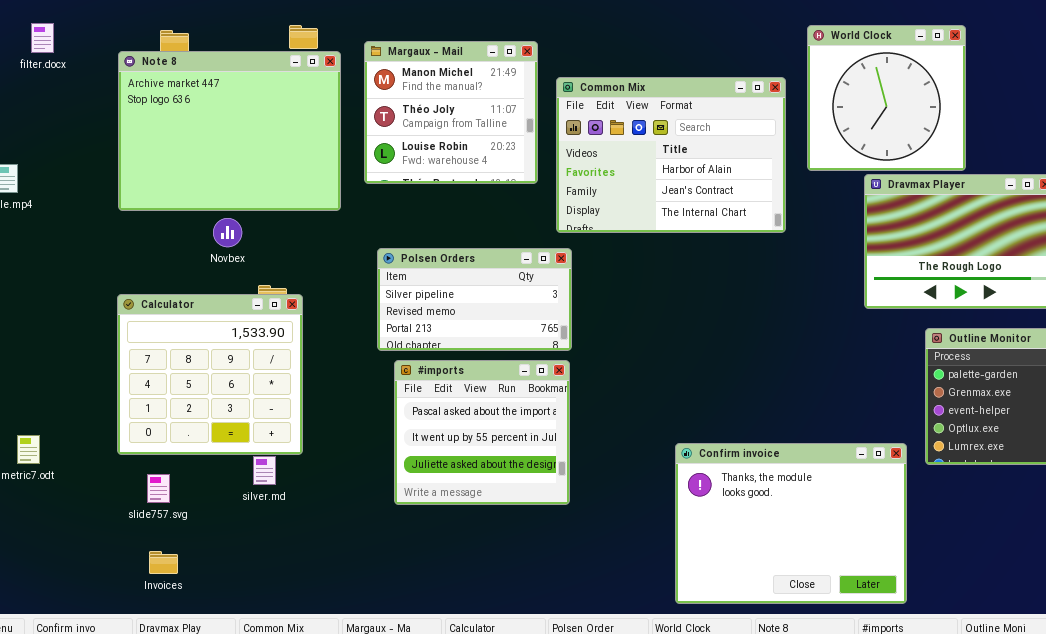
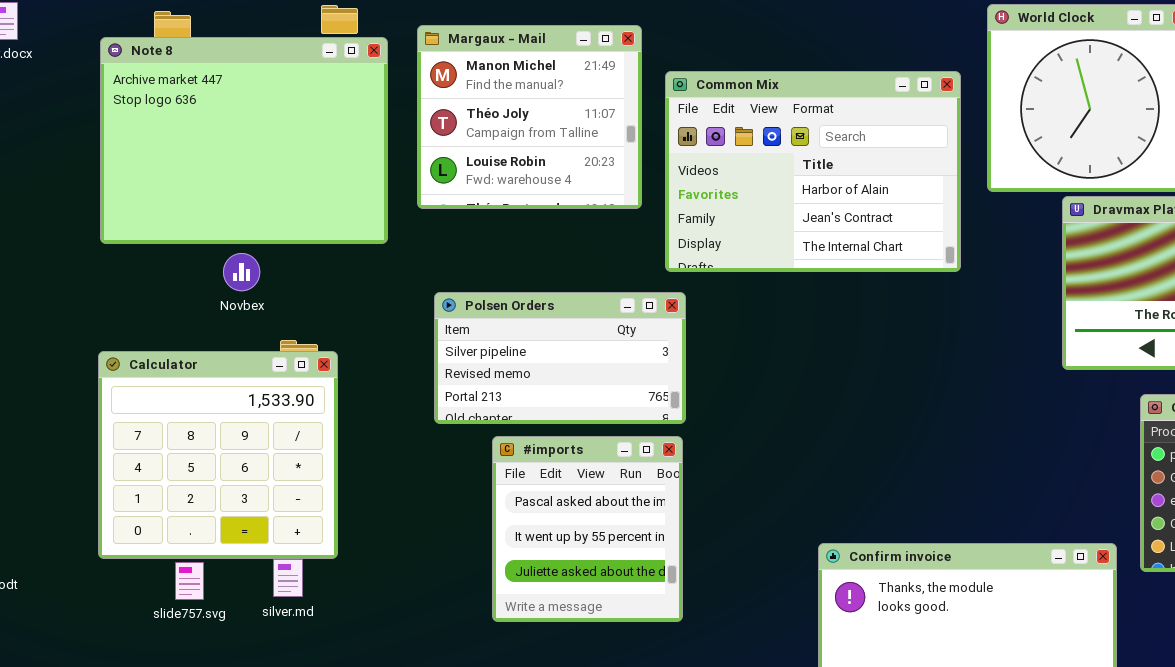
#imports: [394,360,570,505] -> [492,436,683,622], resized
slide757.svg: [147,474,170,503] -> [175,562,204,600], moved

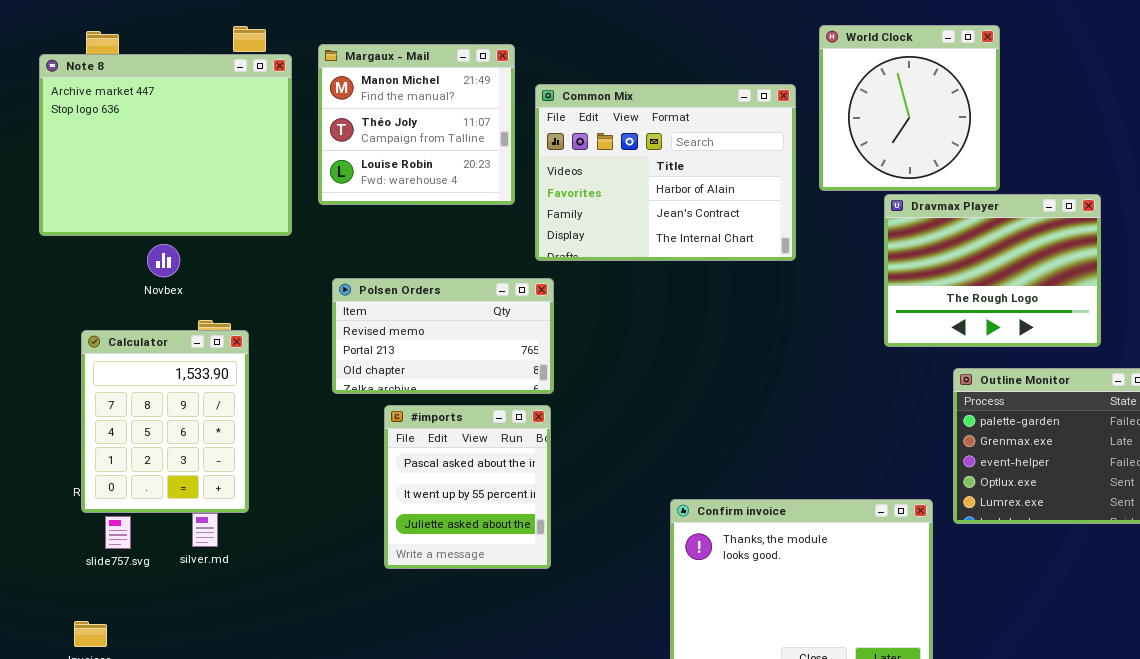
Polsen Orders: [434,292,686,424] -> [332,278,554,394], scrolled down 1 row
Calculator: [98,351,338,559] -> [81,330,249,513], resized

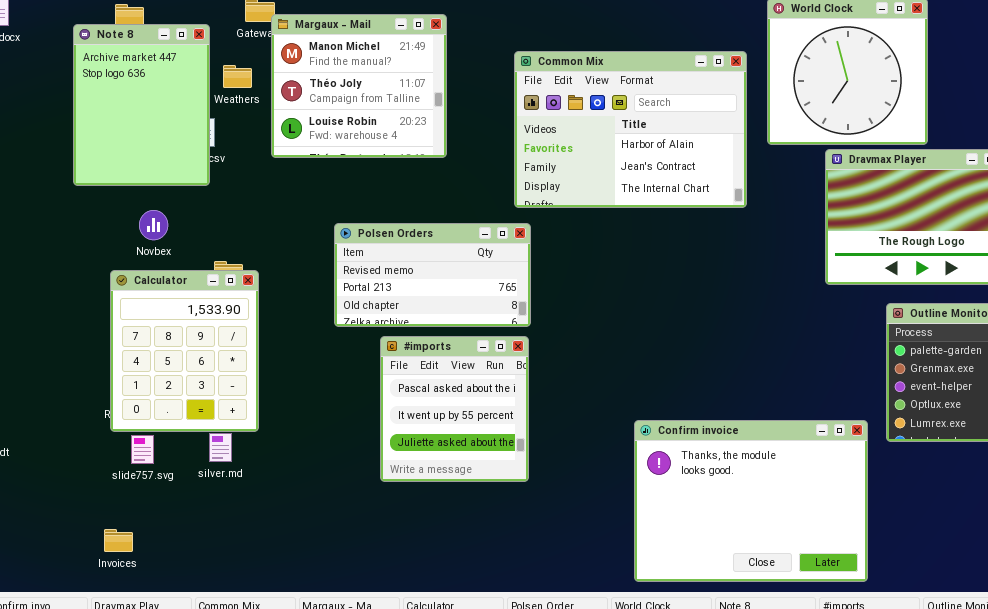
Margaux - Mail: [318,44,515,205] -> [271,14,447,158], moved
Note 8: [39,54,292,236] -> [73,24,210,186], resized
Novbex: [147,244,180,277] -> [139,210,168,240], moved

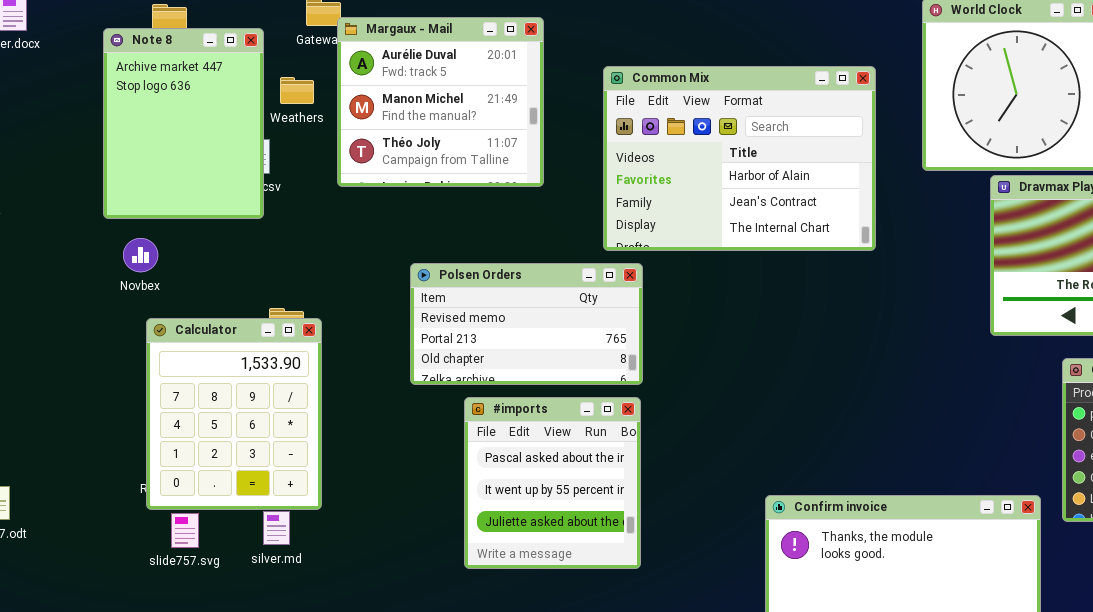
Margaux - Mail: [271,14,447,158] -> [337,17,544,187], scrolled up 1 row
Common Mix: [514,51,747,208] -> [603,66,876,251], moved
Novbex: [139,210,168,240] -> [123,238,158,272], moved

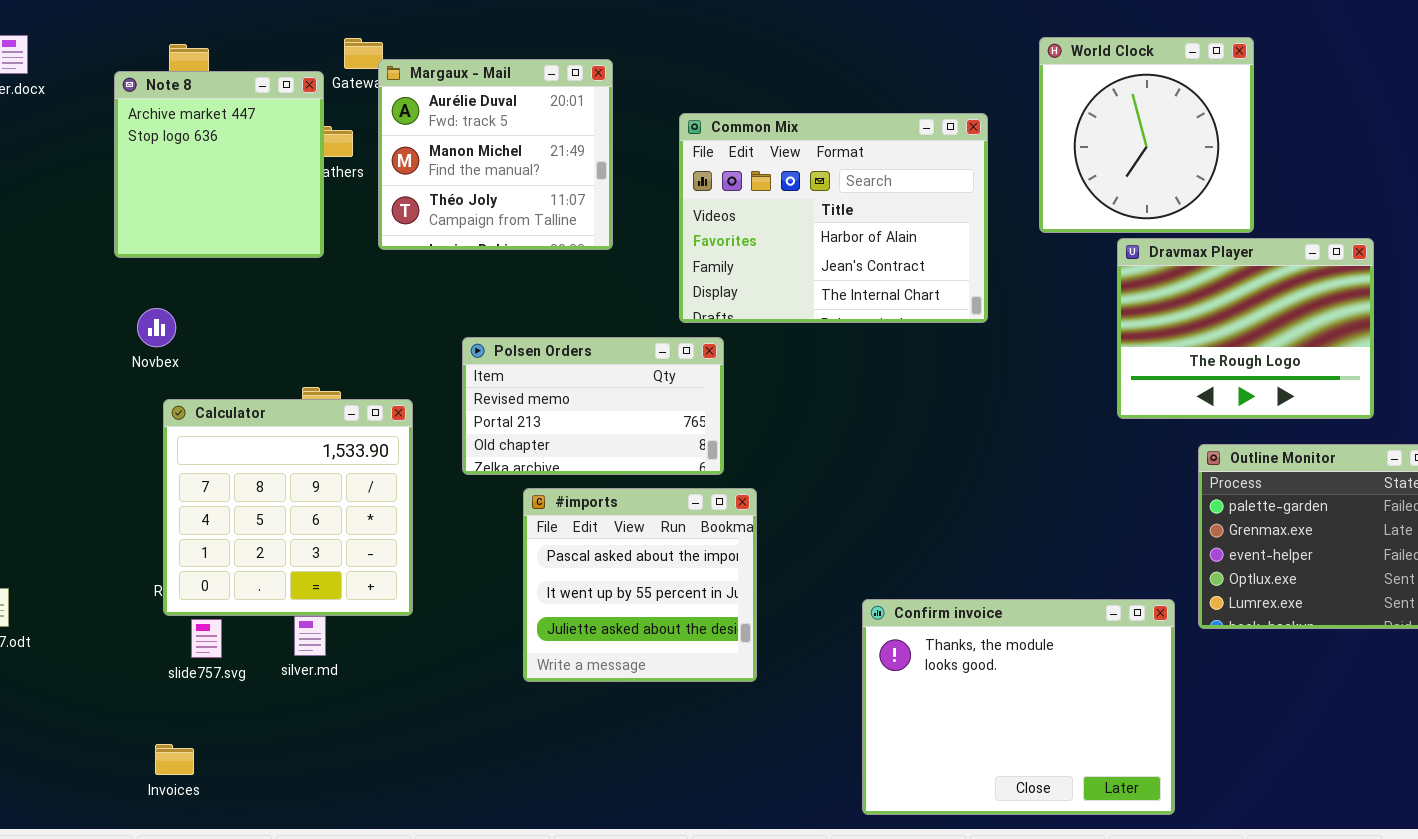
Note 8: [103,28,264,219] -> [114,71,324,258], resized
Calculator: [146,318,322,510] -> [163,399,413,616], resized
#imports: [464,397,641,569] -> [523,488,757,682], resized

